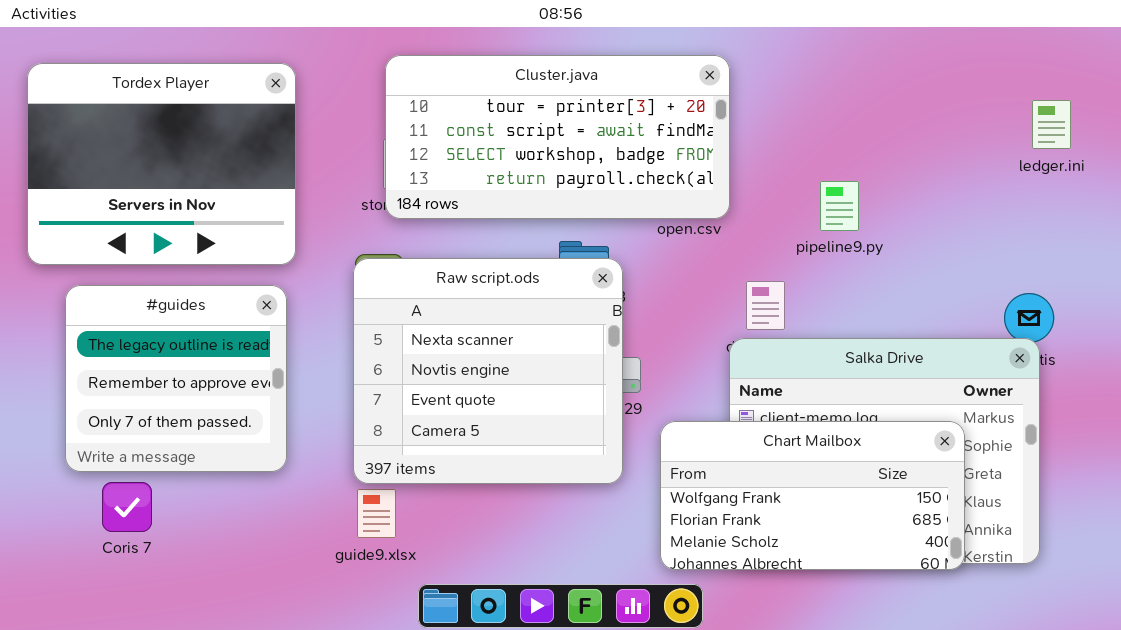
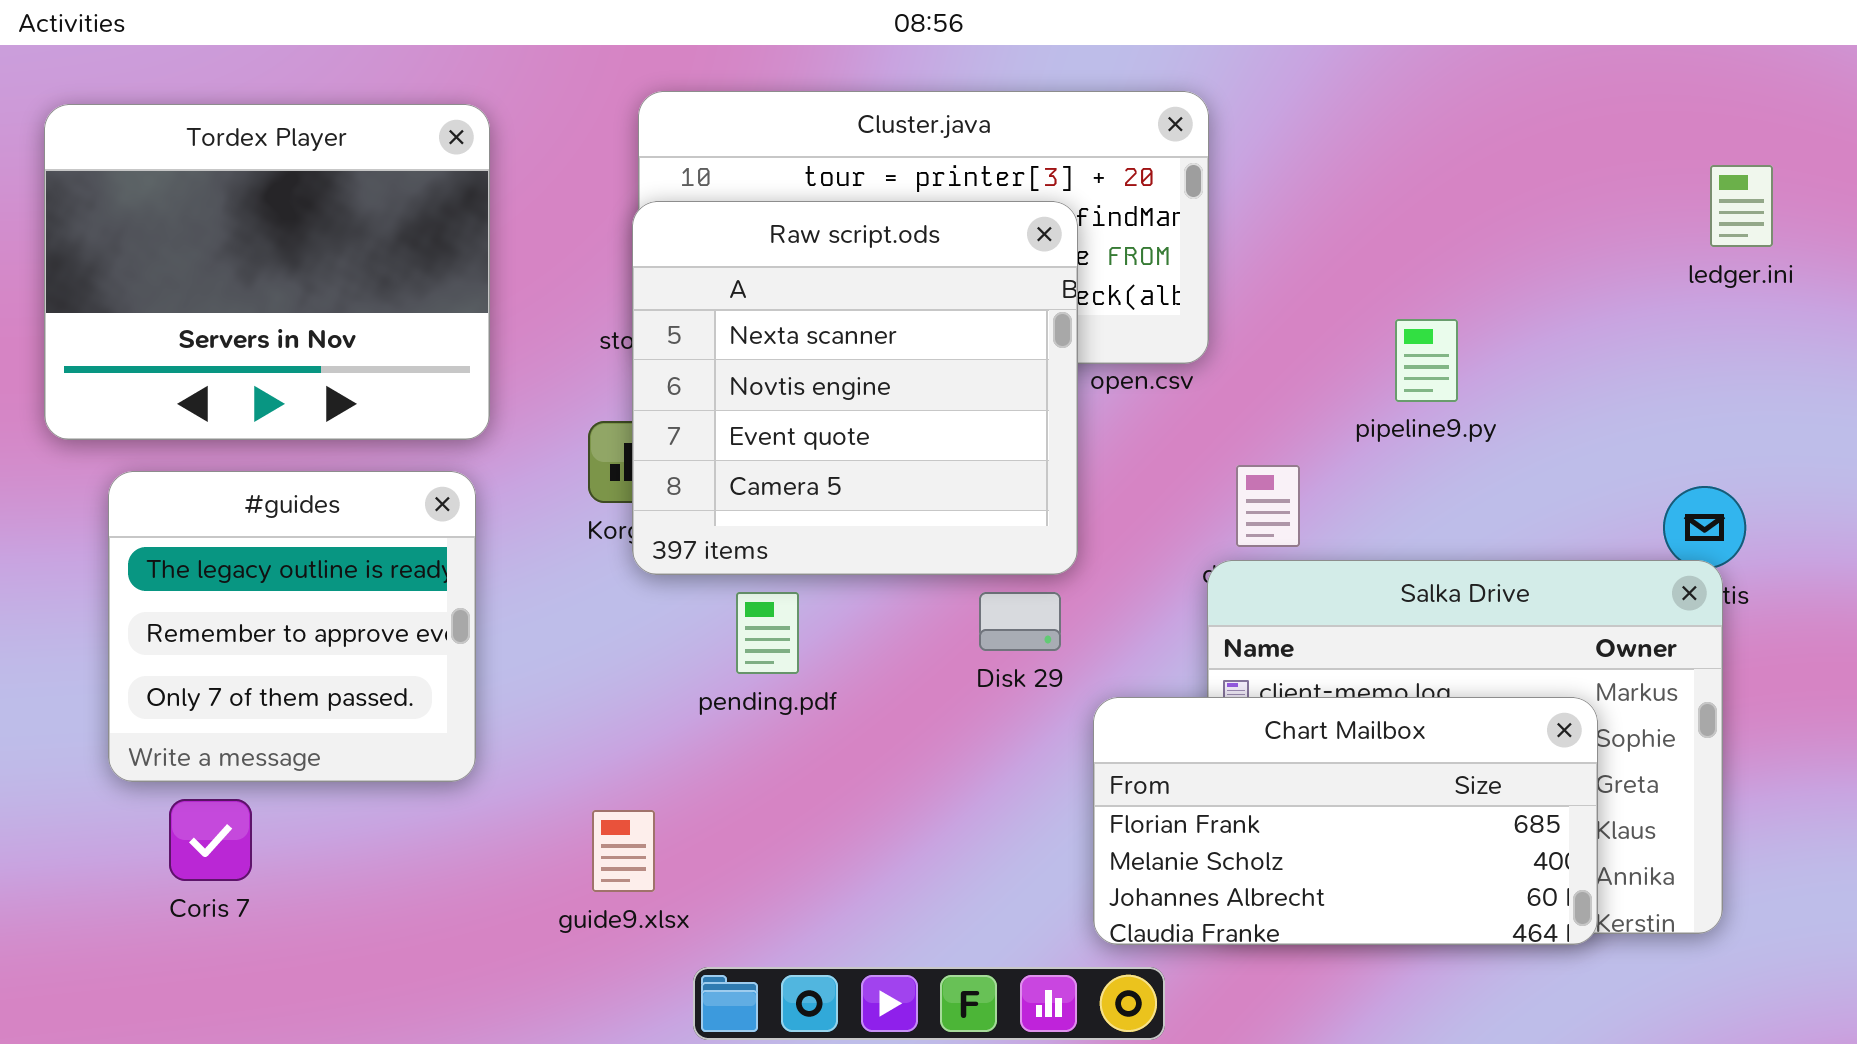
pipeline9.py: [820,181,859,231] -> [1395,319,1458,402], moved
Raw script.ods: [353,258,623,484] -> [632,201,1078,575], moved
Chart Mailbox: [660,421,965,570] -> [1093,697,1598,945], scrolled down 1 row

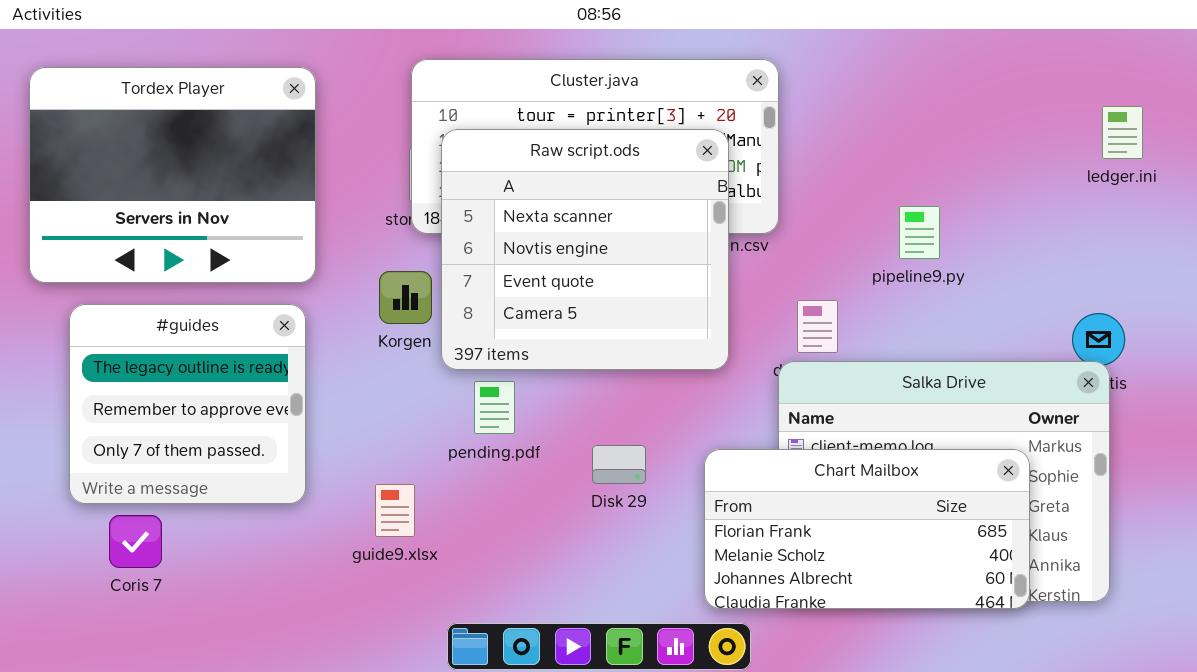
Raw script.ods: [632,201,1078,575] -> [441,129,729,370], moved
Disk 29: [979,592,1061,651] -> [592,445,646,484], moved
guide9.xlsx: [592,810,655,892] -> [375,484,415,537], moved

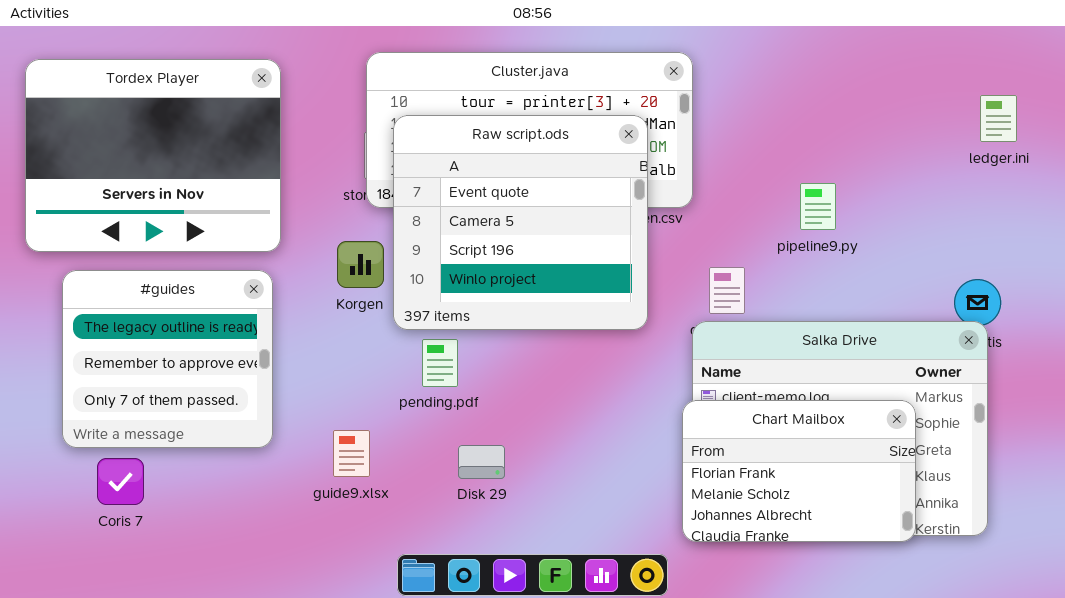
Raw script.ods: [441,129,729,370] -> [393,115,648,330], scrolled down 2 rows
Disk 29: [592,445,646,484] -> [458,445,505,479], moved
Chart Mailbox: [704,449,1030,609] -> [682,400,916,542], resized

